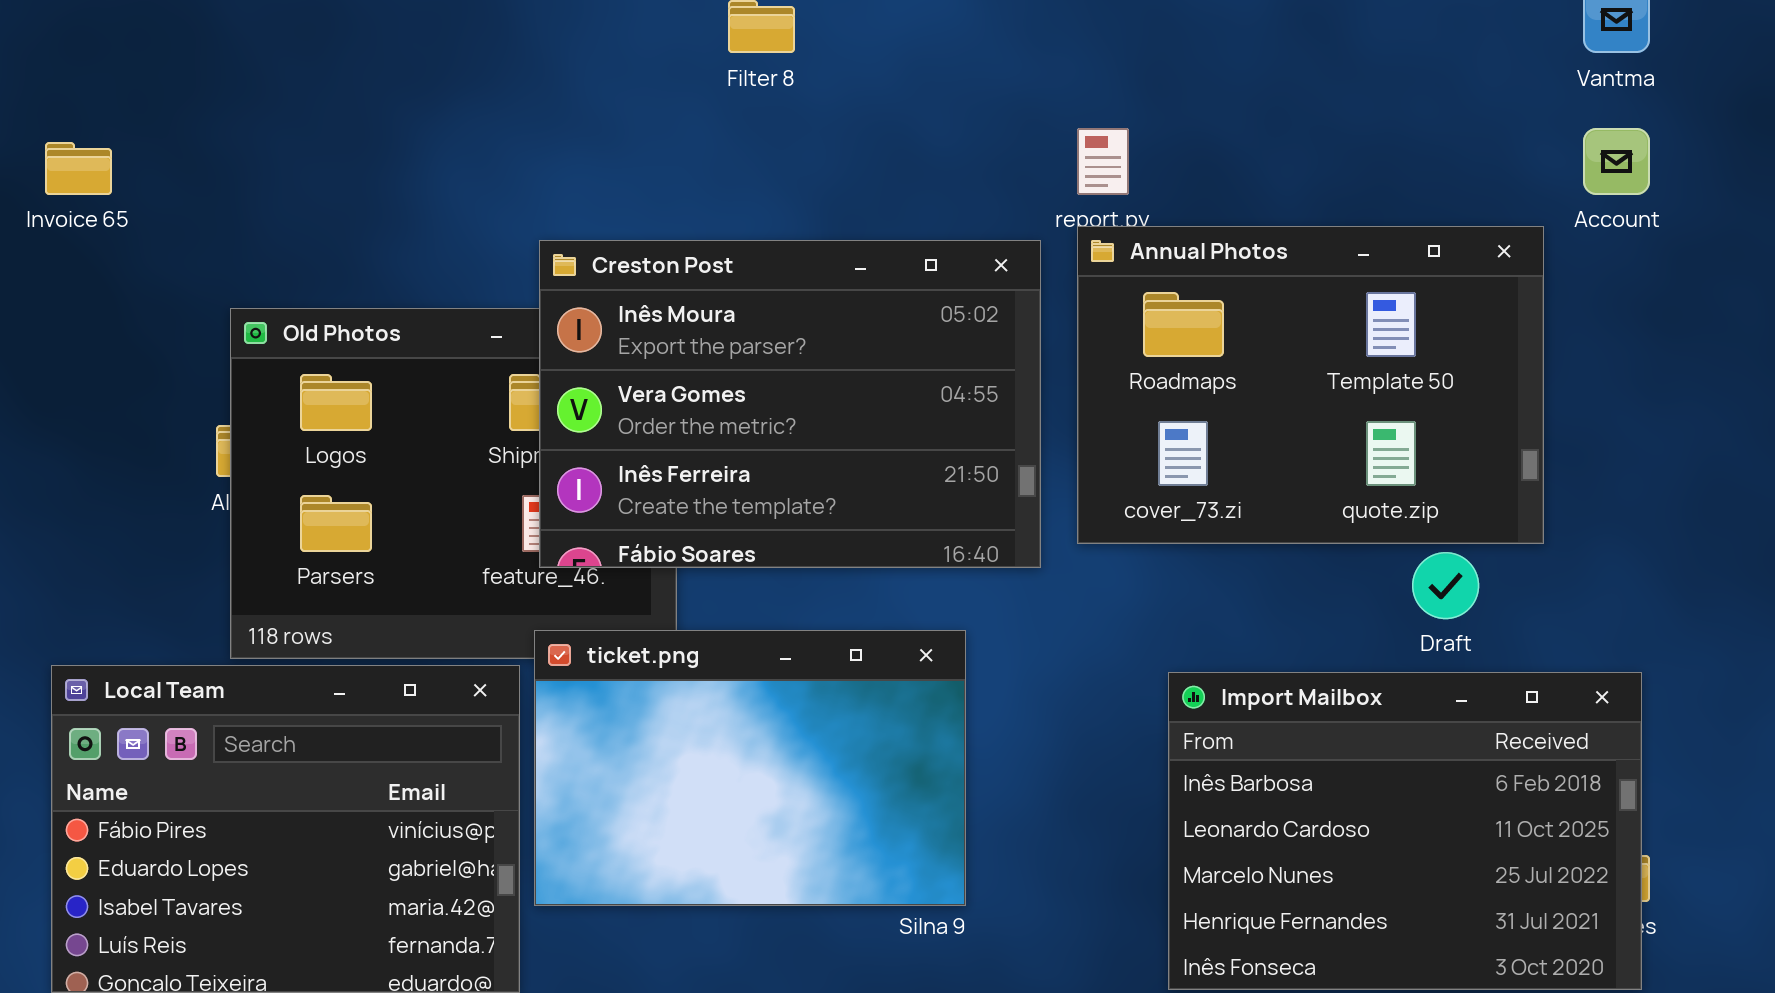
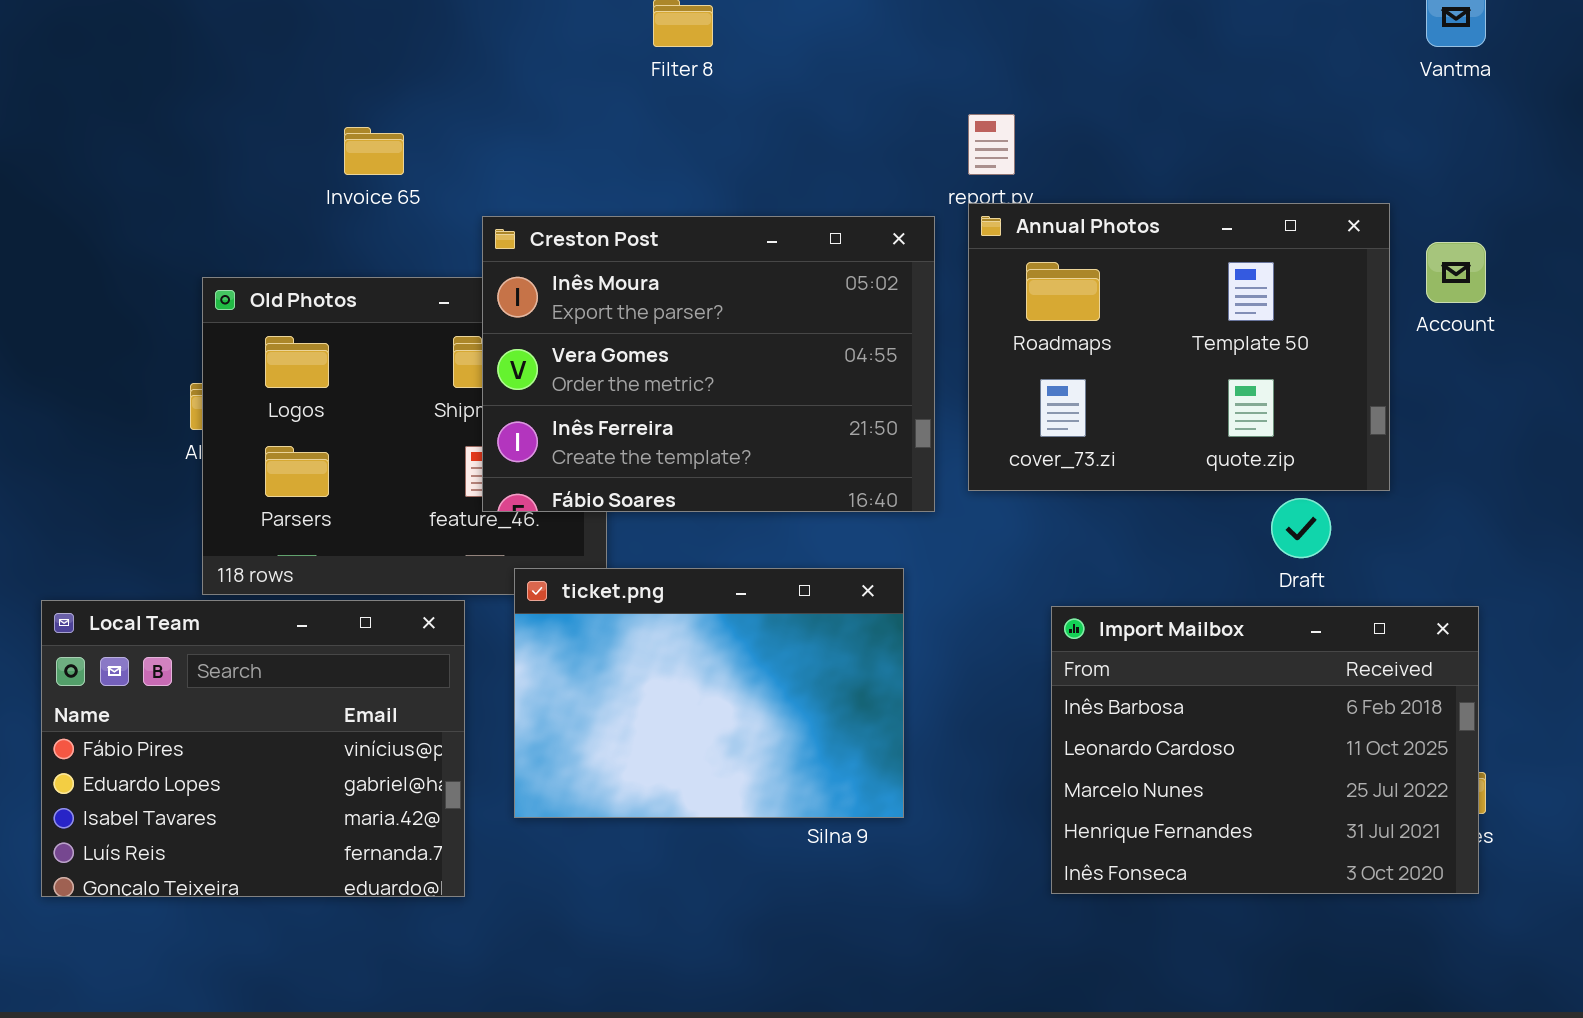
Account: [1583,128,1650,195] -> [1426,242,1486,303], moved
Invoice 65: [45,142,112,195] -> [344,127,404,175], moved
ticket.png: [534,630,966,906] -> [514,568,904,818], moved

